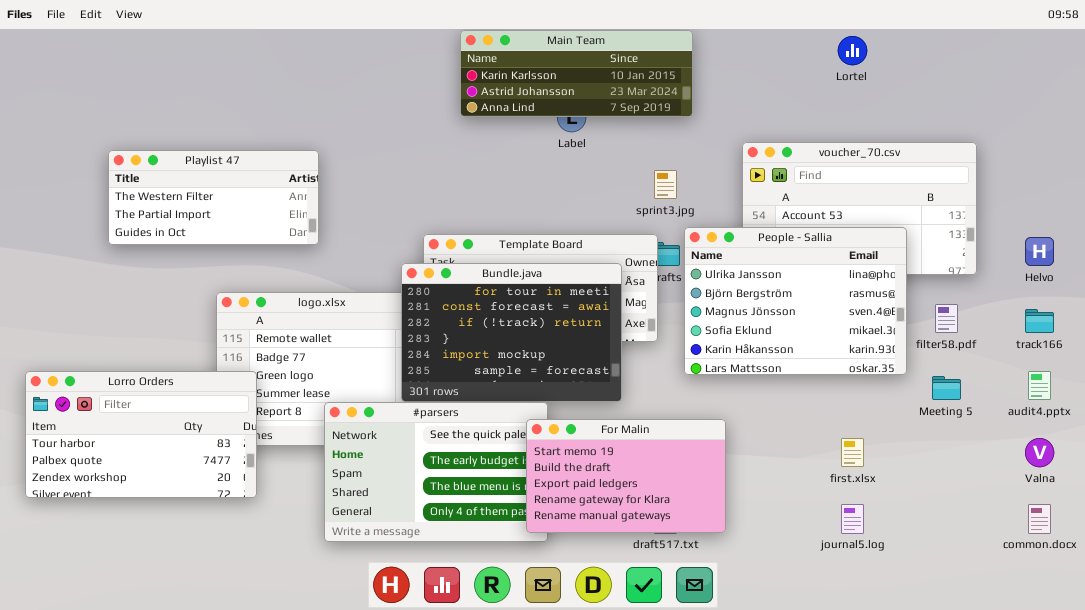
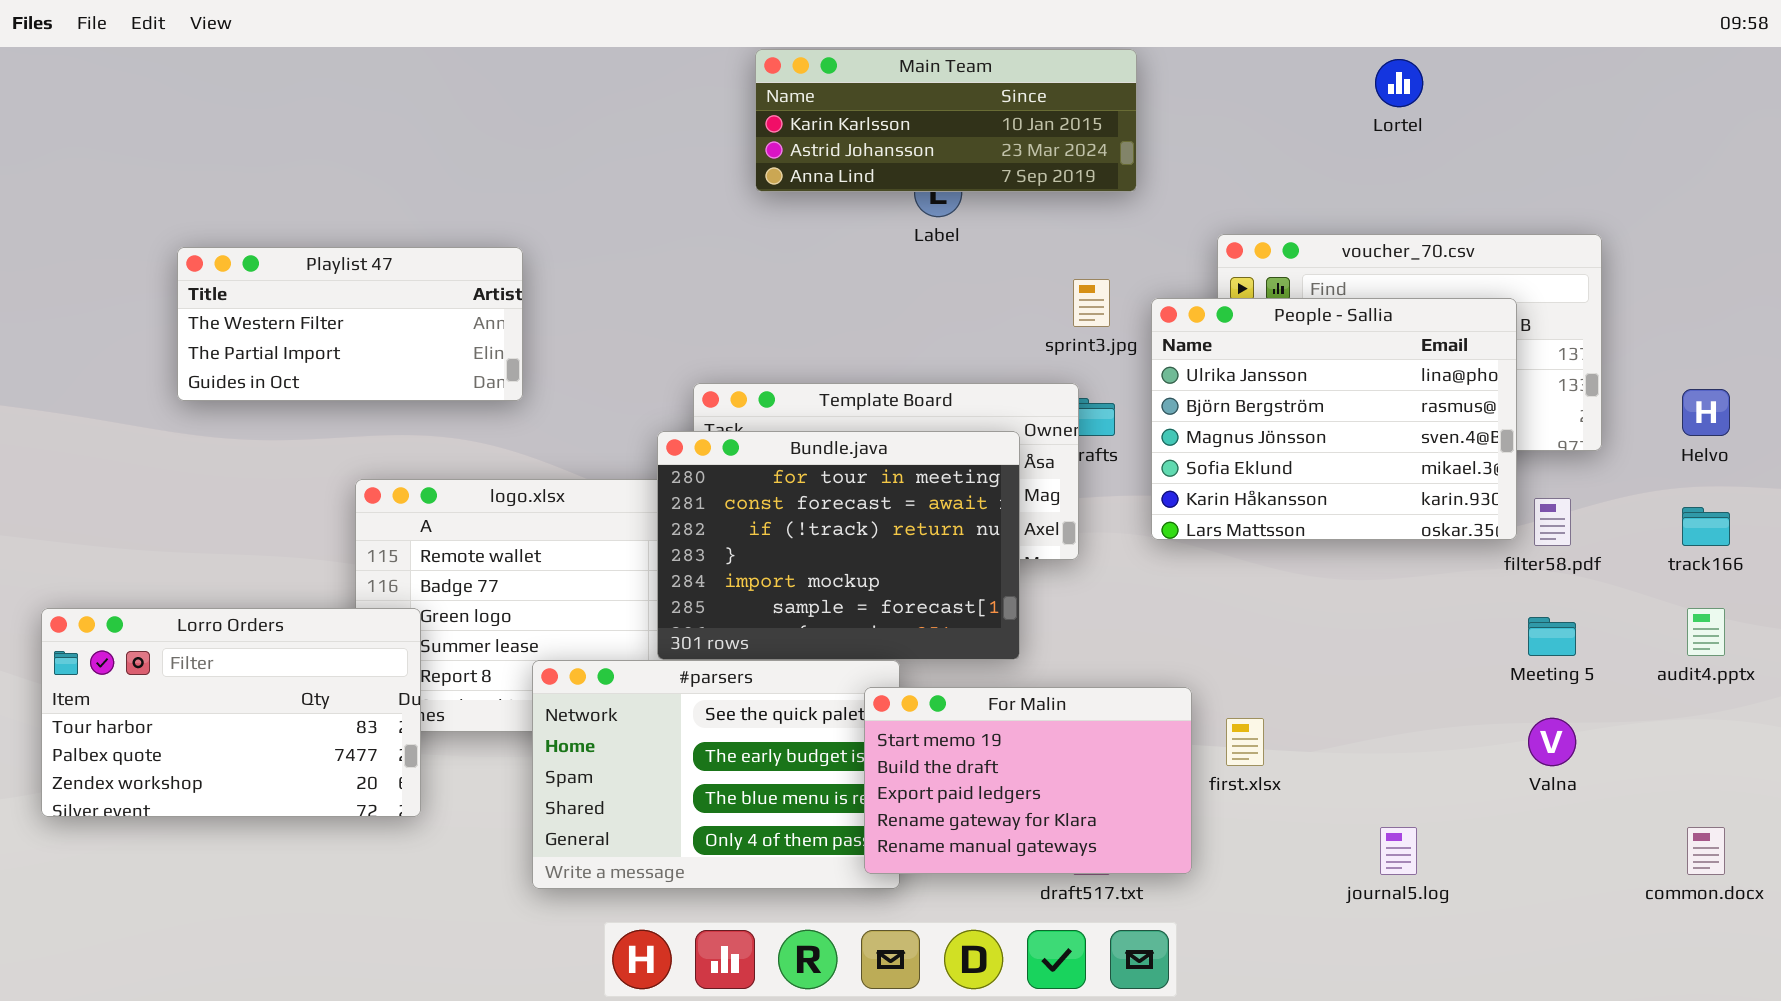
People - Sallia: [684,227,907,375] -> [1151,298,1517,540], moved
first.xlsx: [841,438,864,467] -> [1226,718,1264,766], moved
Valna: [1025,438,1054,467] -> [1528,718,1576,766], moved

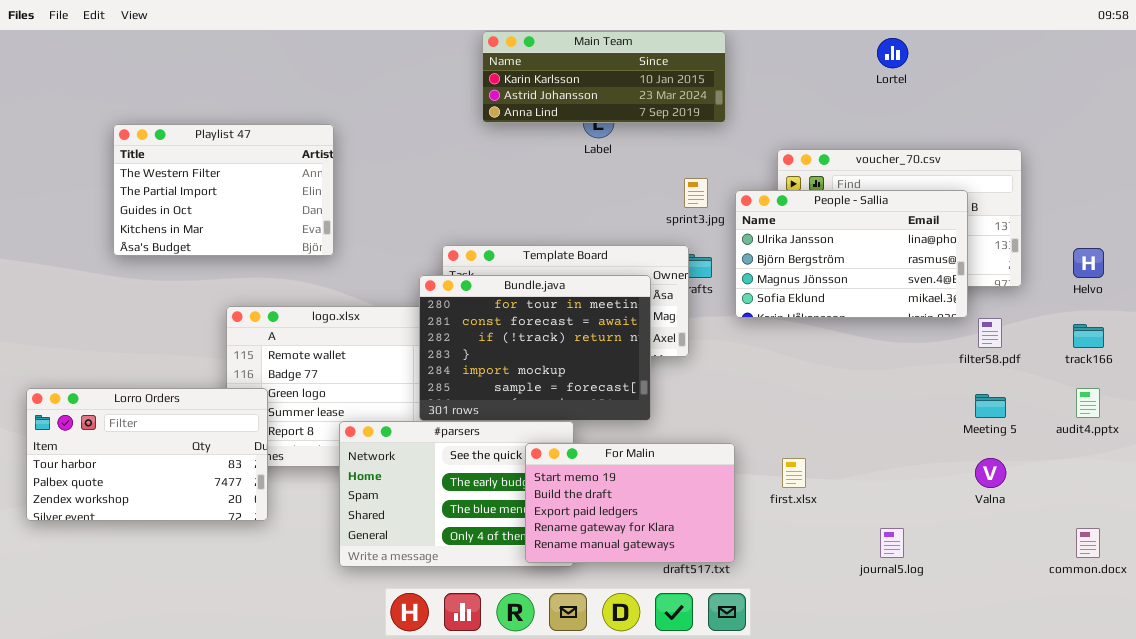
Playlist 47: [177,247,523,401] -> [113,124,334,256], resized
People - Sallia: [1151,298,1517,540] -> [735,190,968,318], resized
For Malin: [864,687,1192,874] -> [525,443,735,563], moved

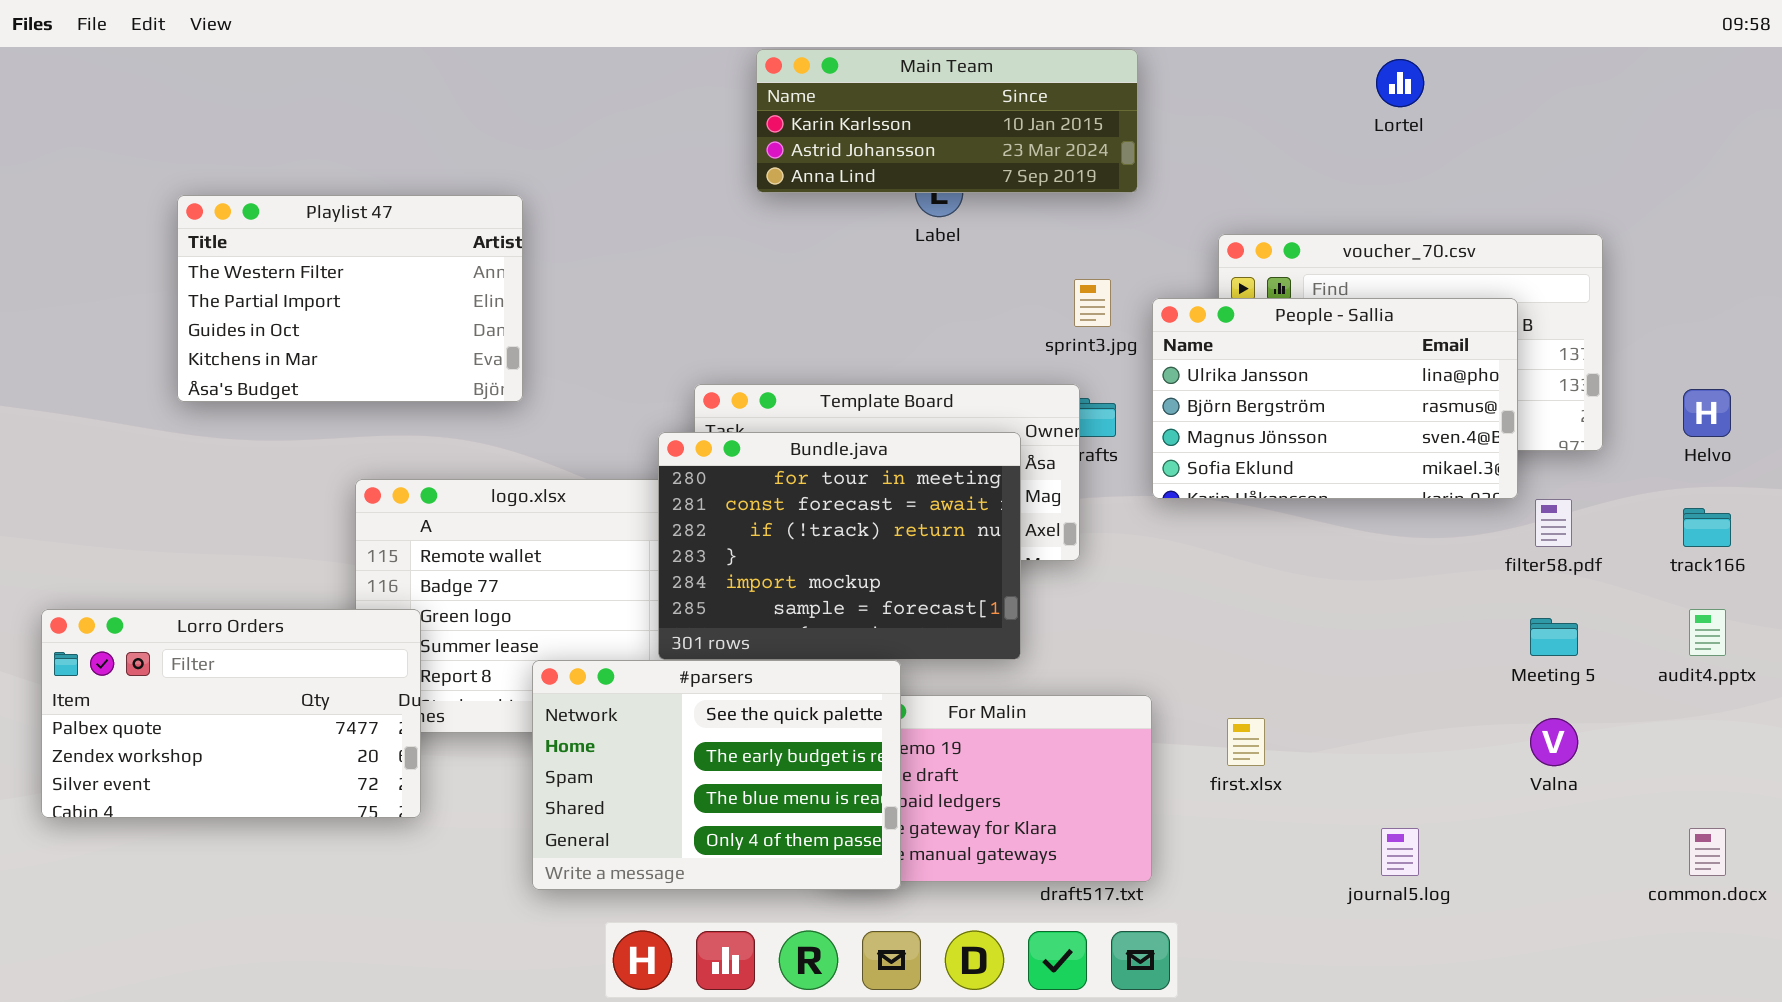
Lorro Orders: [26,388,268,521] -> [41,609,421,818], scrolled down 1 row
#parsers: [339,421,574,567] -> [532,660,901,890], raised

